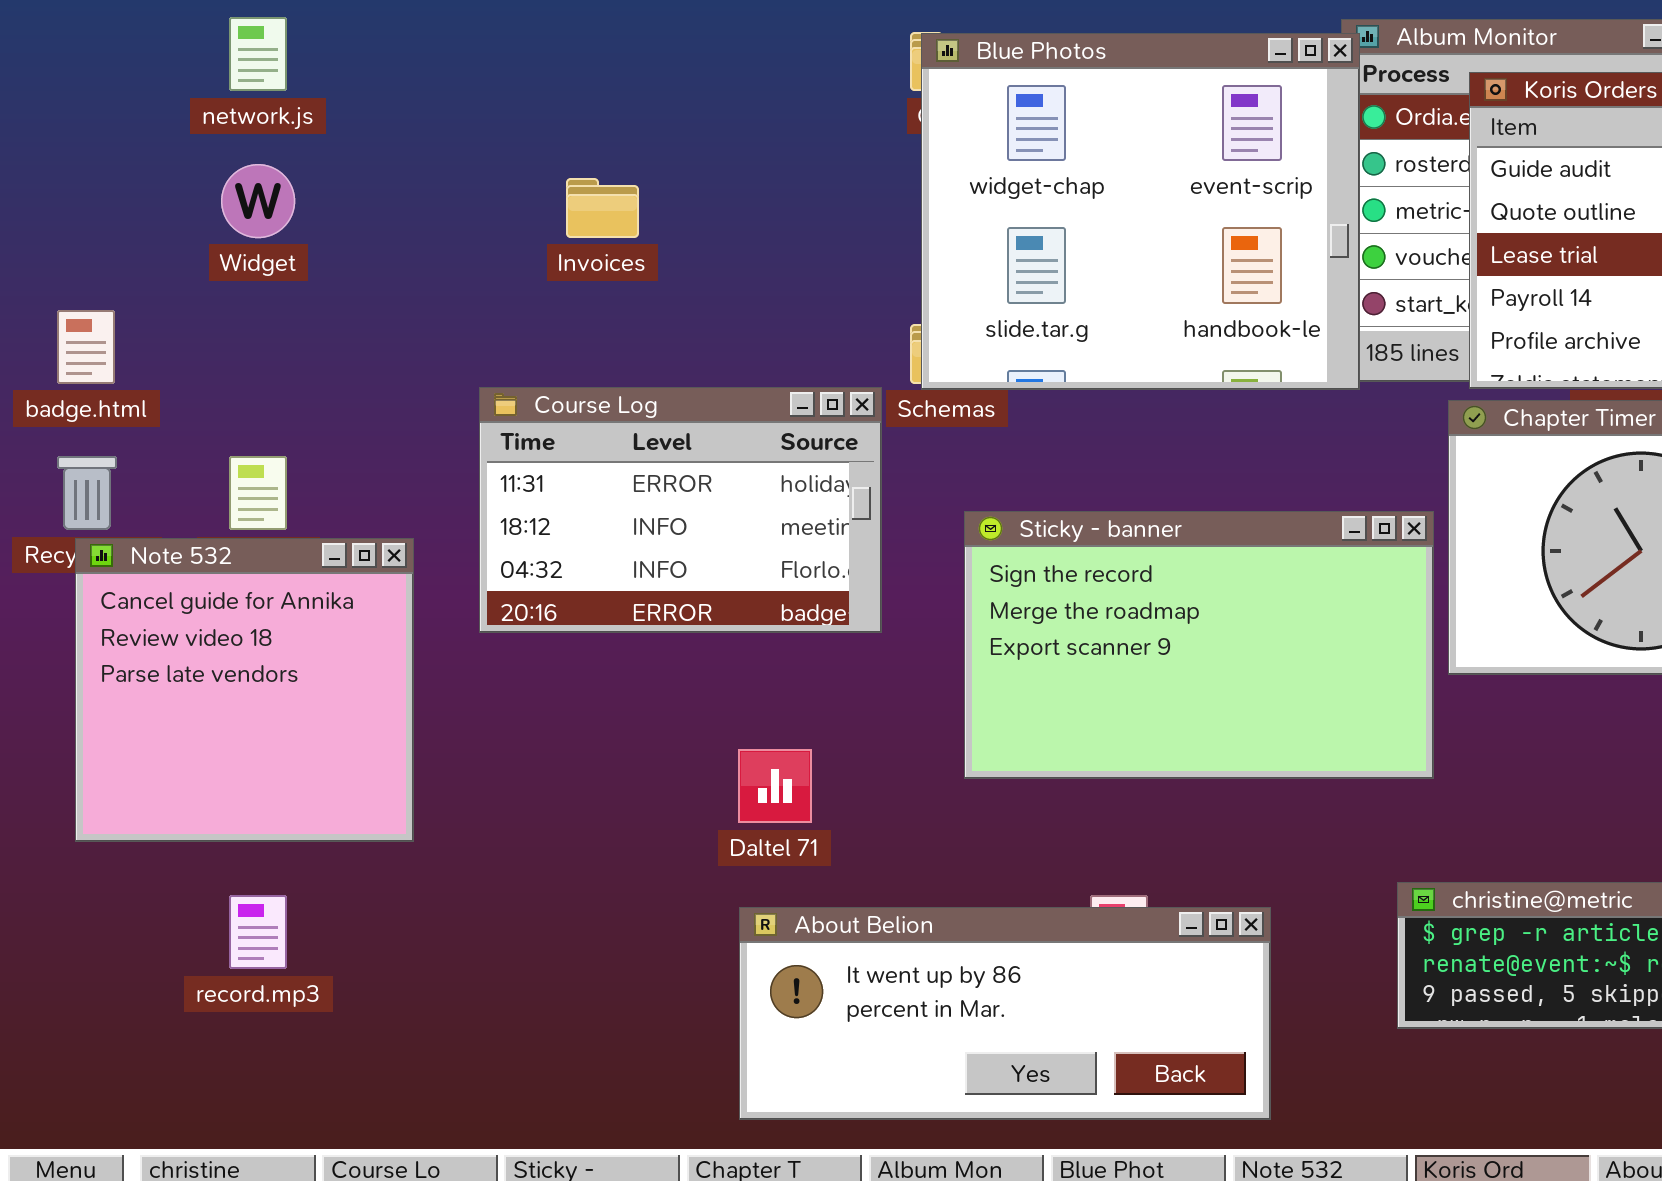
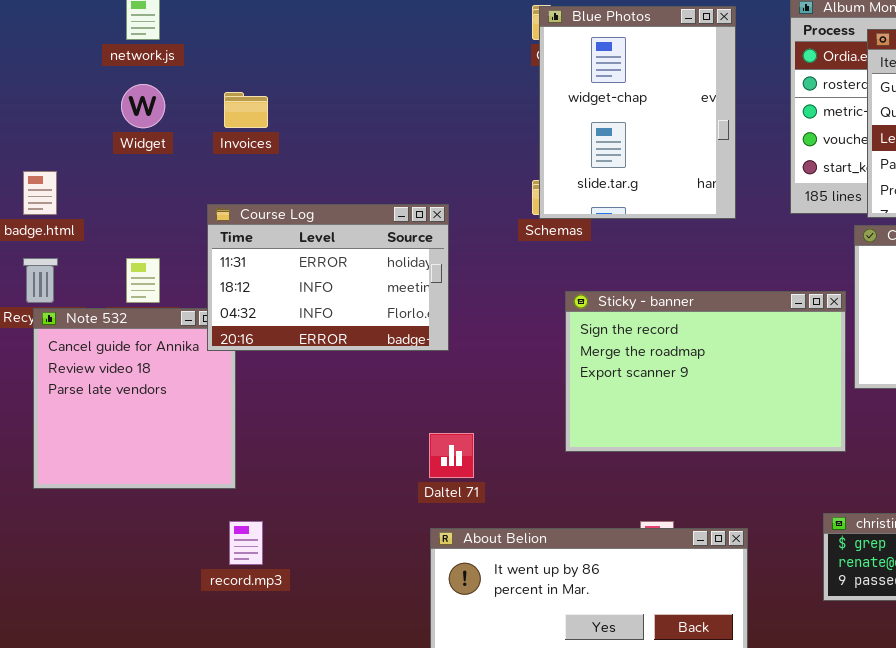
Blue Photos: [921,33,1360,390] -> [539,6,736,219], resized
Invoices: [566,178,639,238] -> [224,92,268,128], moved
Course Log: [479,387,882,633] -> [207,204,449,351], moved
record.mp3: [229,895,287,969] -> [229,521,263,565], moved

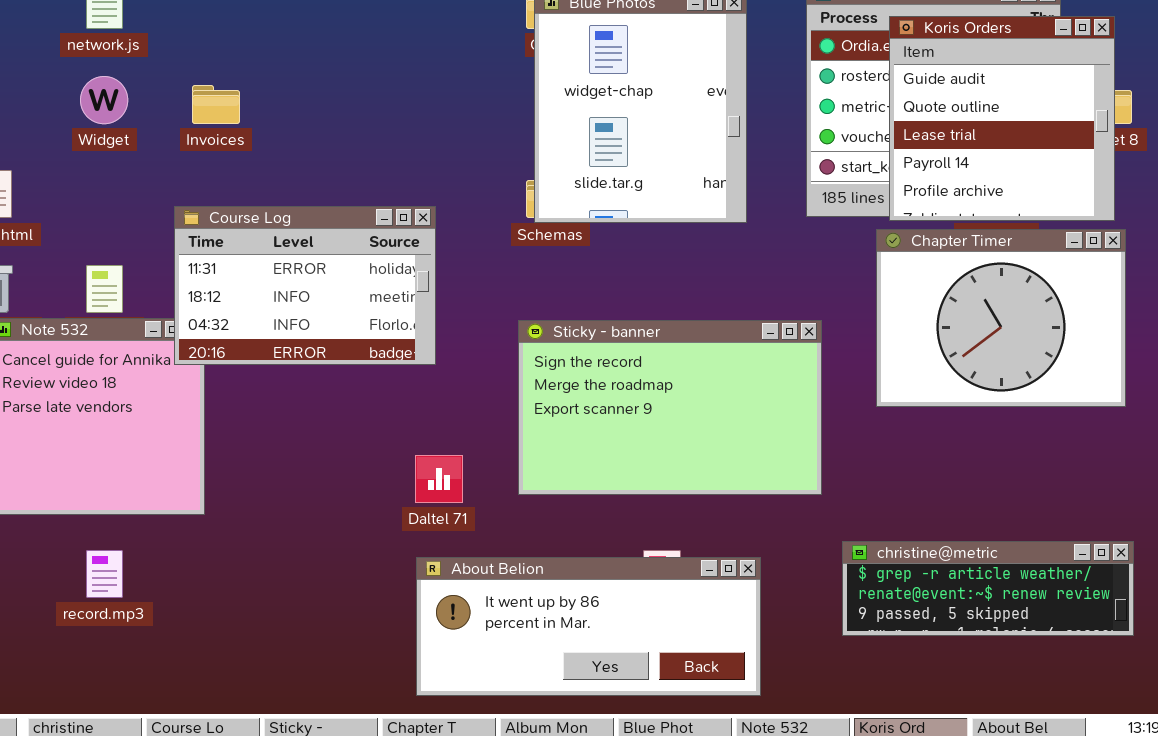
Sticky - banner: [565,291,846,452] -> [518,320,822,495], moved
record.mp3: [229,521,263,565] -> [86,550,123,598], moved

